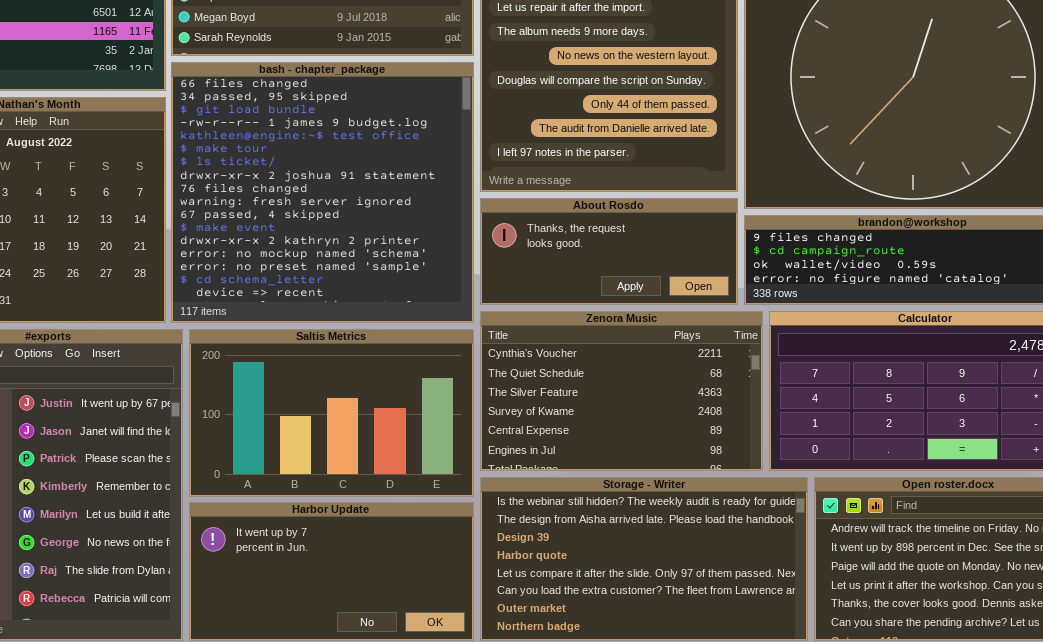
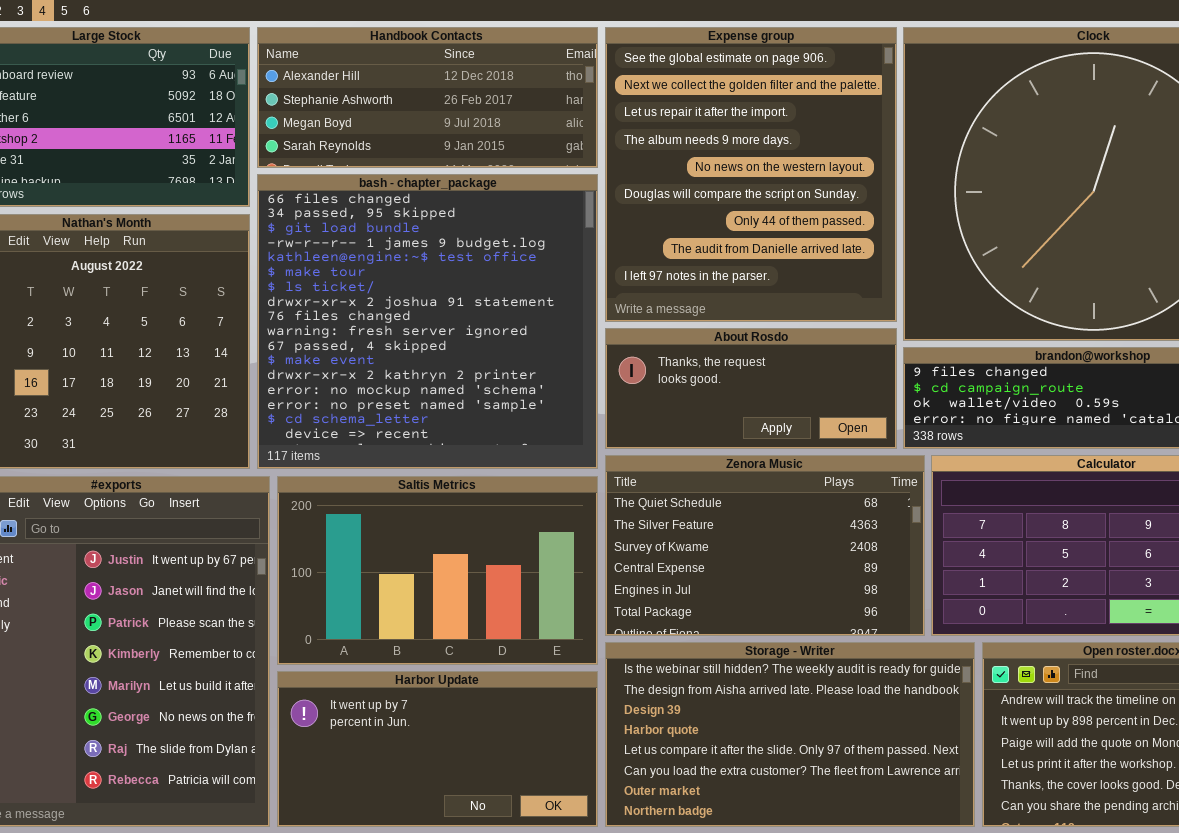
Zenora Music: [480,311,763,471] -> [605,455,925,636], scrolled down 1 row

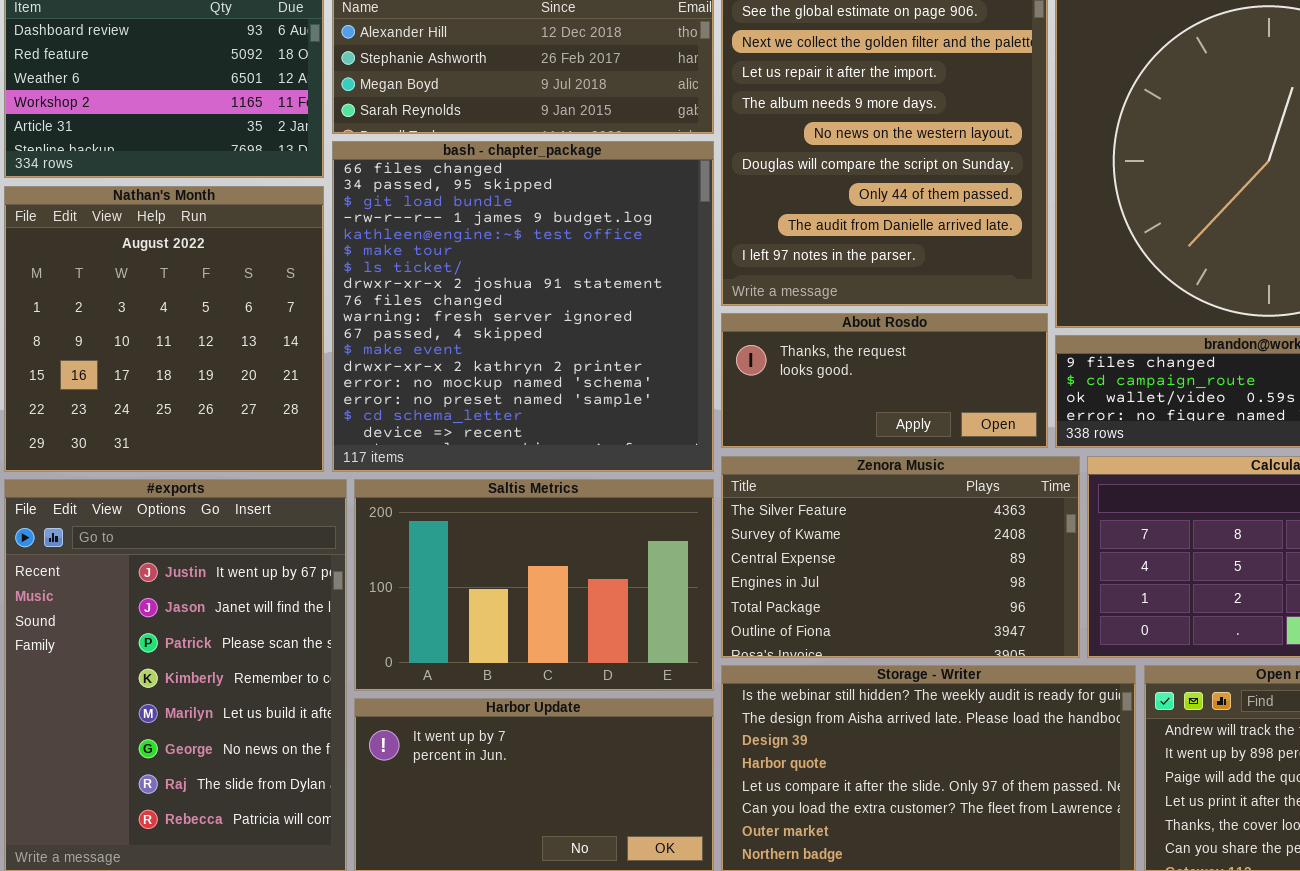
Zenora Music: [605,455,925,636] -> [721,456,1080,658], scrolled down 1 row

